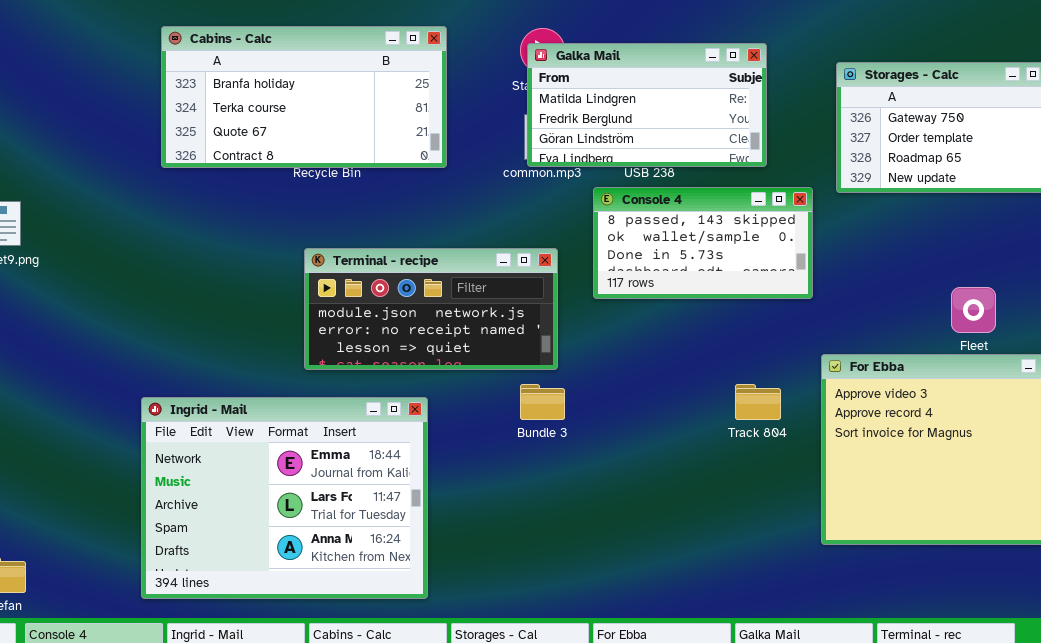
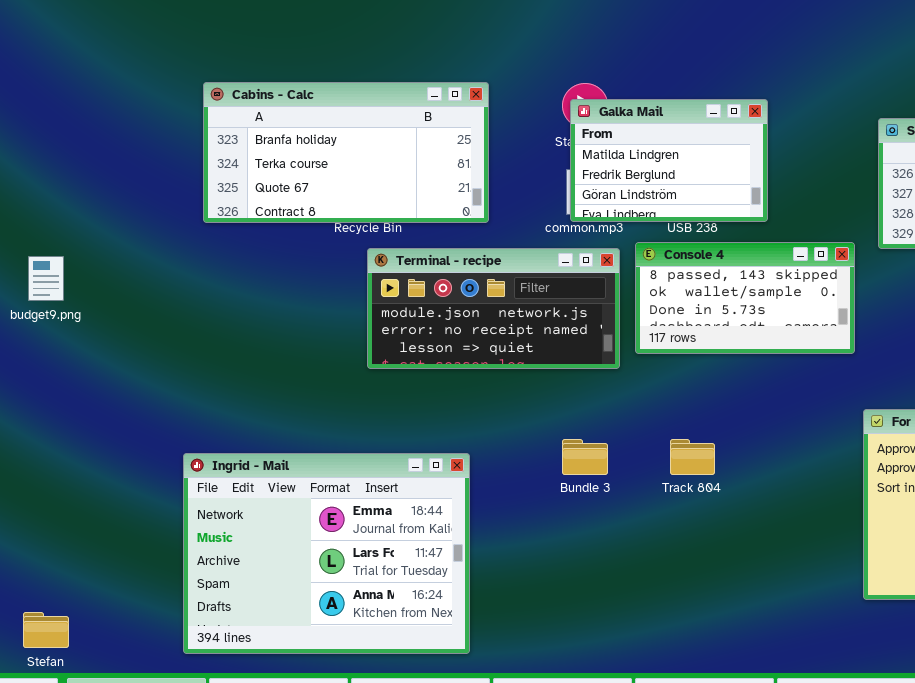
Galka Mail: [527,43,767,167] -> [570,99,768,222], resized
Terminal - recipe: [304,248,558,370] -> [367,248,620,369], moved
Track 804: [735,384,781,420] -> [670,439,715,475], moved

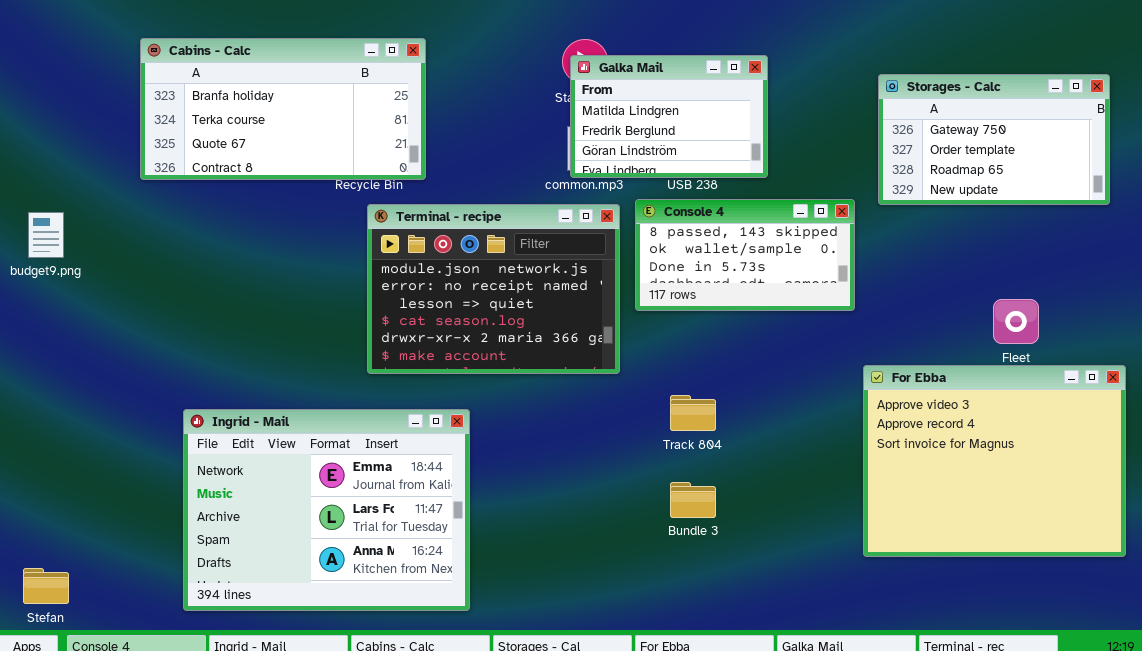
Cabins - Calc: [203,82,489,223] -> [140,38,426,180], moved
Terminal - recipe: [367,248,620,369] -> [367,204,620,374], resized
Bundle 3: [562,439,608,475] -> [670,482,716,518], moved

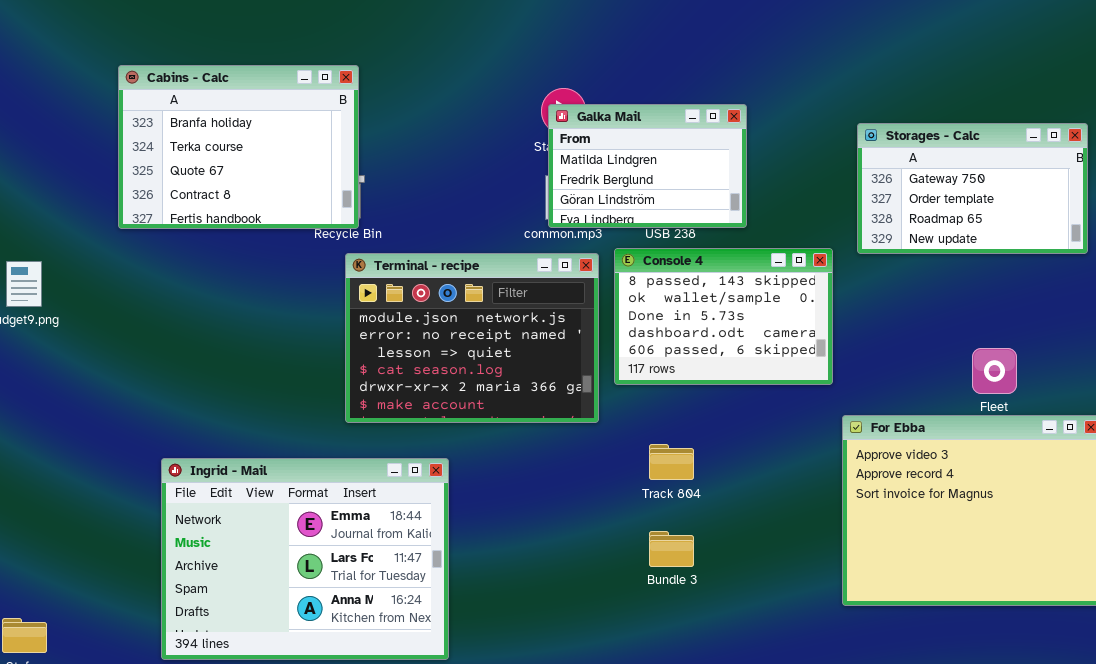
Cabins - Calc: [140,38,426,180] -> [118,65,359,229], resized
Console 4: [635,199,855,311] -> [614,248,833,385], resized

